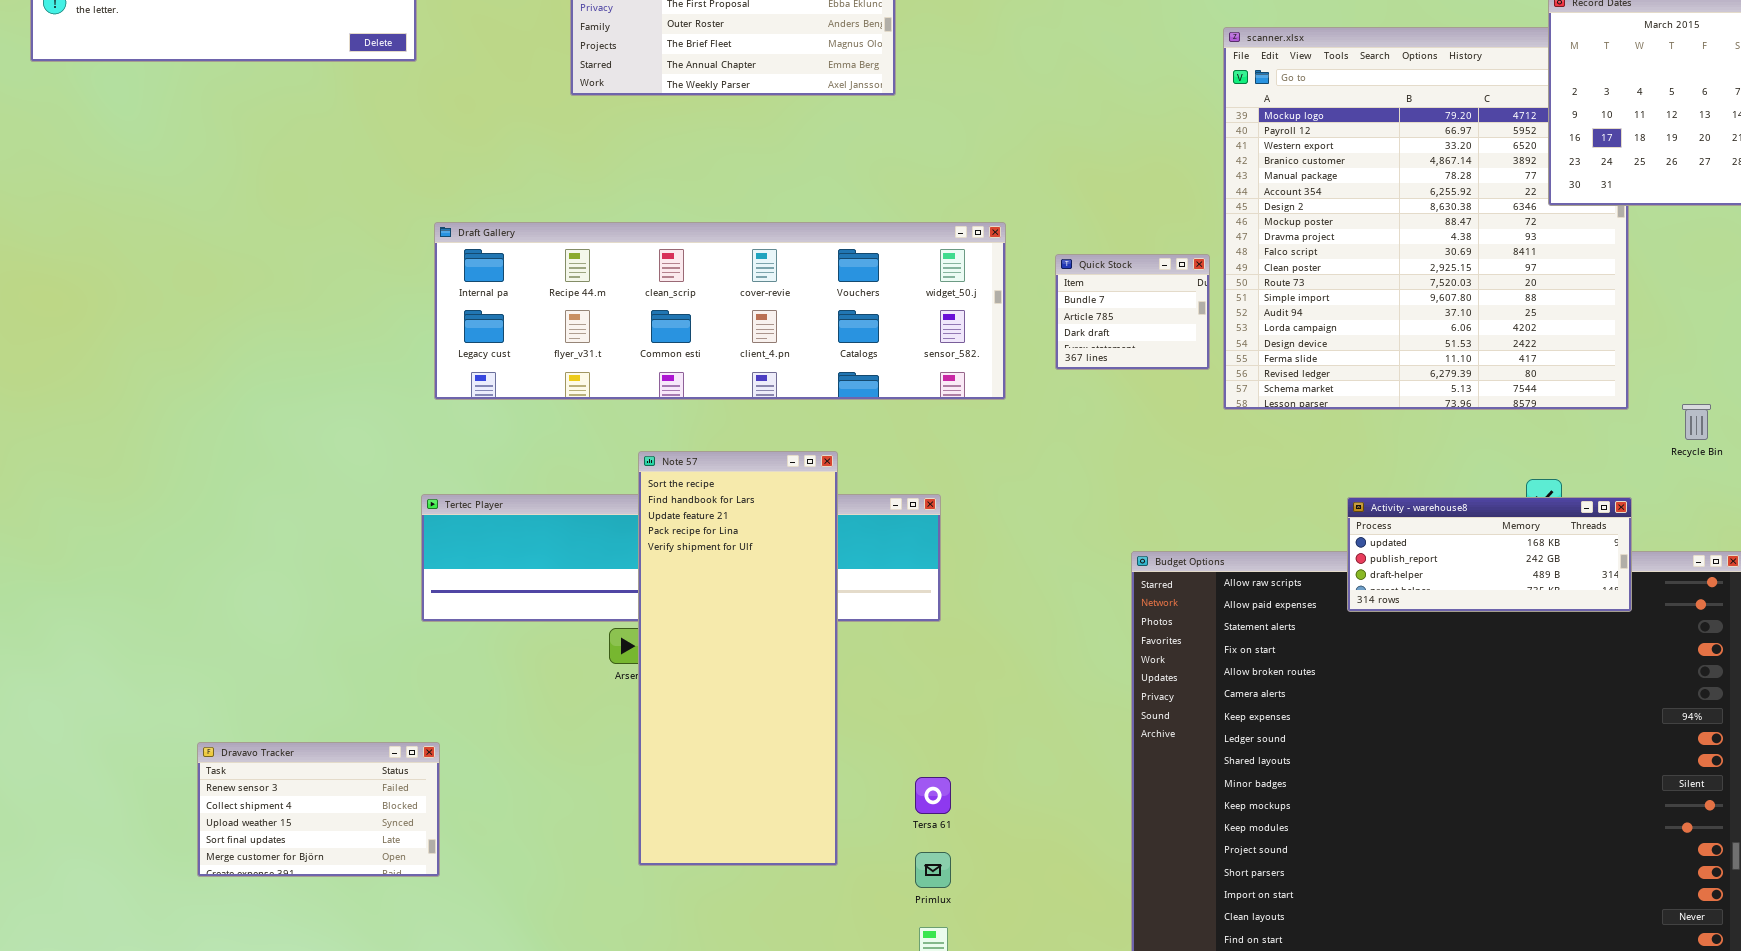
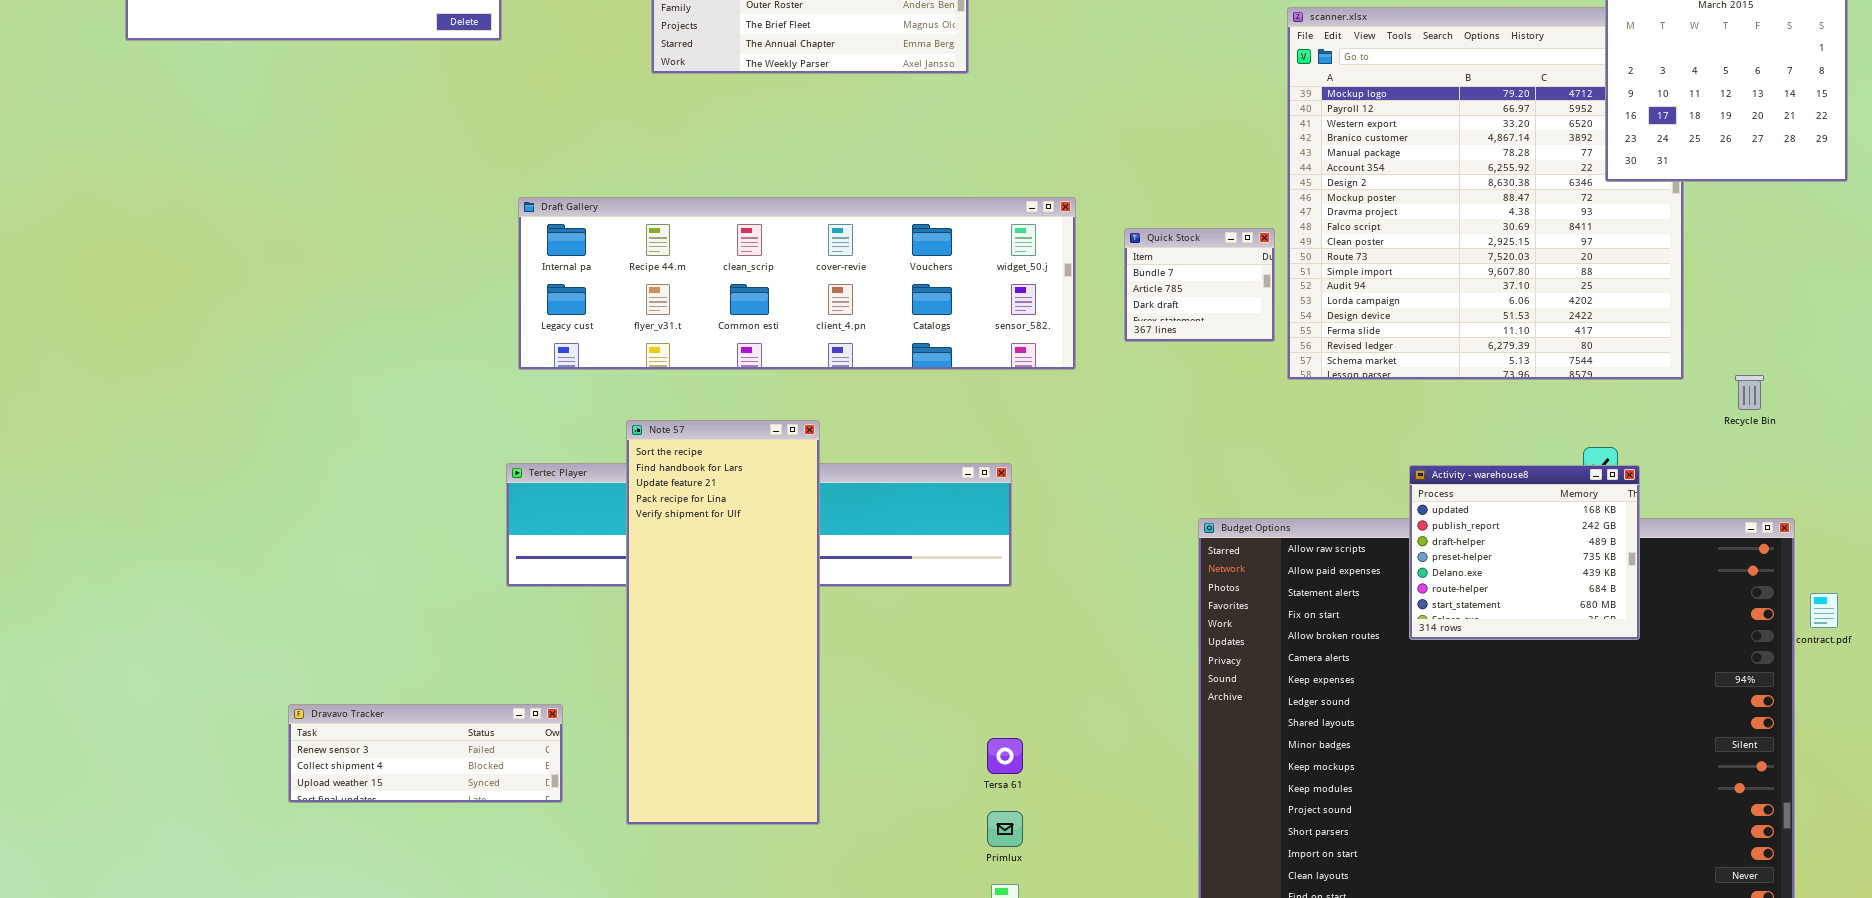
Note 57: [638,451,838,866] -> [626,420,820,825], moved
Activity - warehouse8: [1347,497,1632,612] -> [1409,465,1640,640], resized
Dravavo Tracker: [197,742,440,877] -> [288,704,563,803], resized

